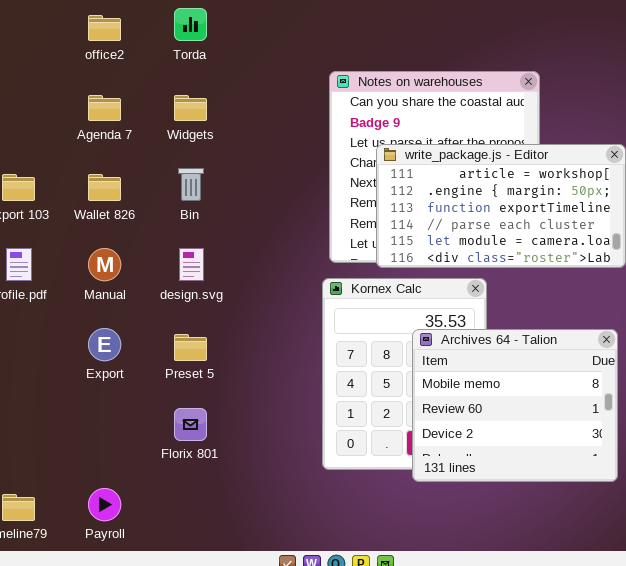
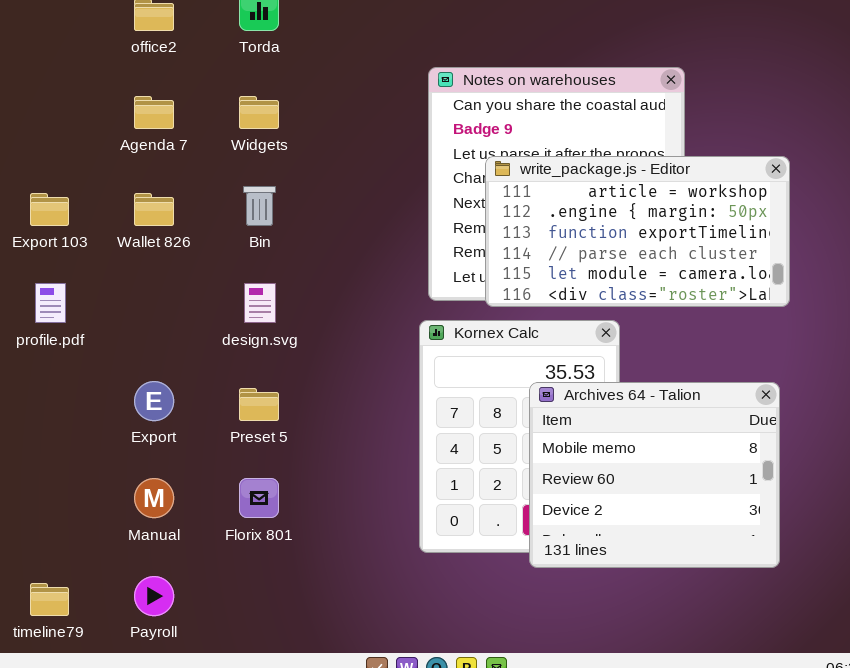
Manual: [88,248,121,281] -> [134,478,174,518], moved

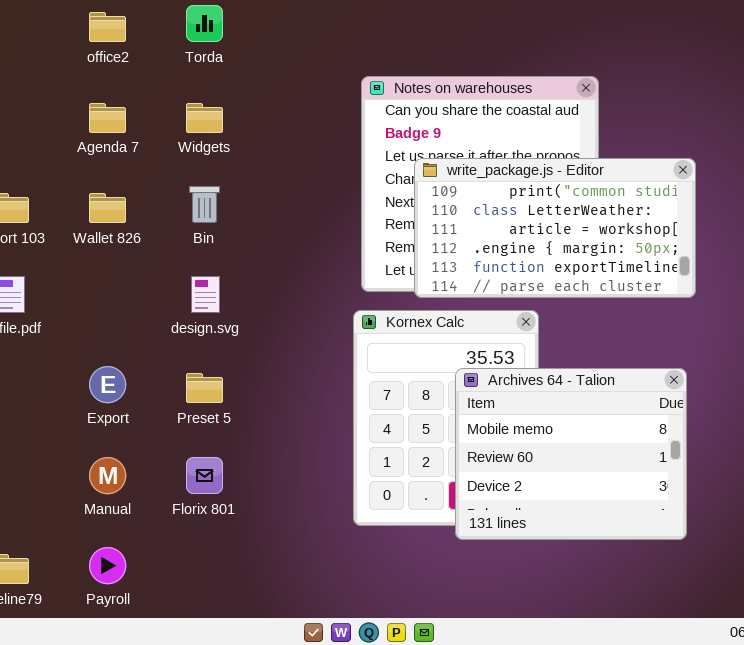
write_package.js - Editor: [485,156,790,307] -> [414,158,696,298], scrolled up 2 rows

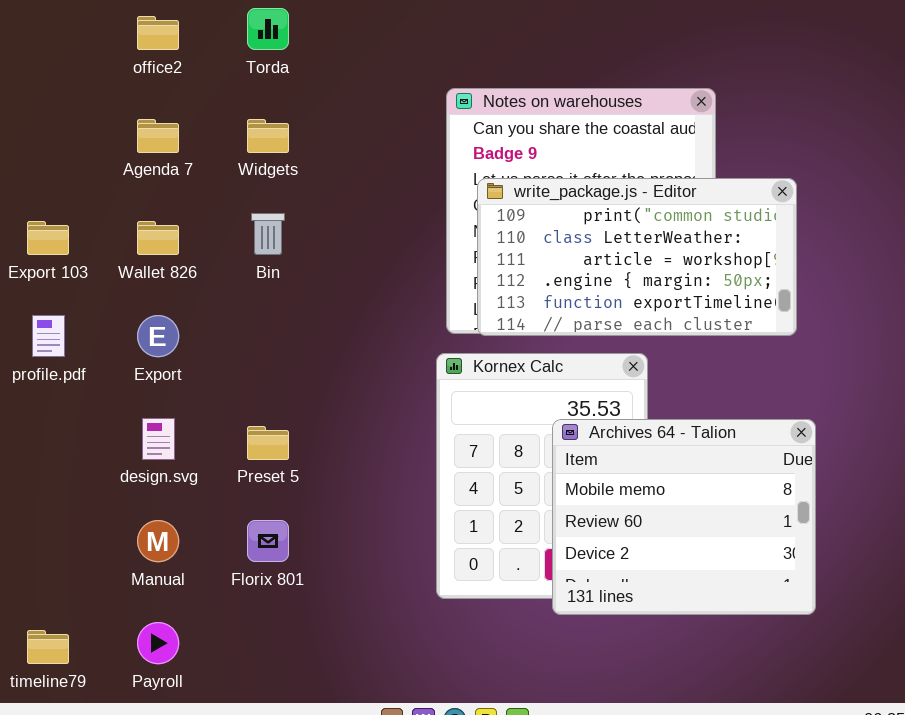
write_package.js - Editor: [414,158,696,298] -> [477,178,797,336], moved
design.svg: [191,276,220,313] -> [142,418,175,460], moved
Export: [89,366,126,403] -> [137,315,179,357], moved

